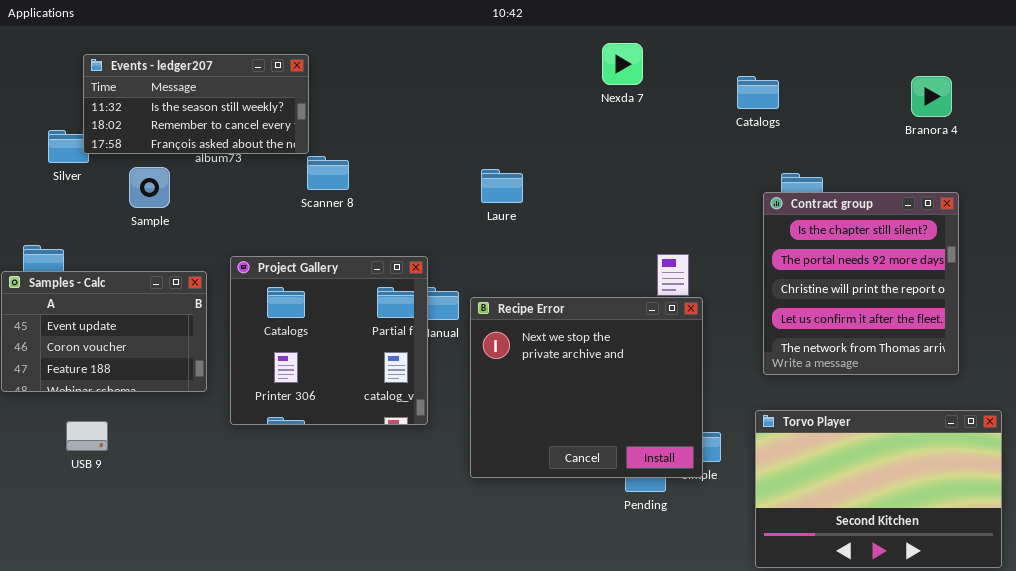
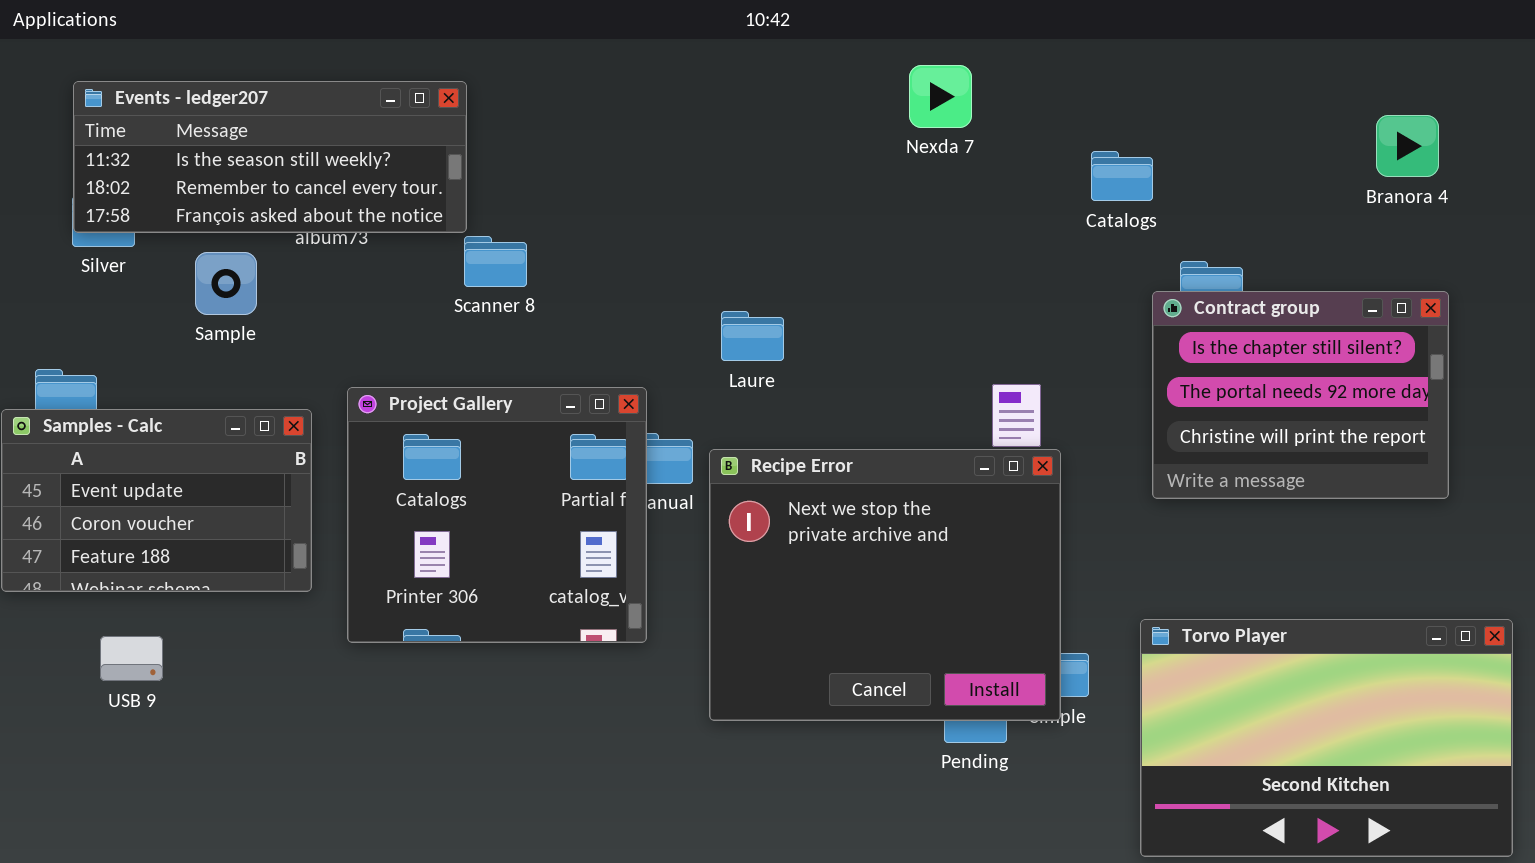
Events - ledger207: [83,54,309,154] -> [73,81,467,233], resized
Catalogs: [737,76,779,109] -> [1091,151,1153,201], moved
Laure: [481,169,523,203] -> [721,311,784,361], moved
Contract group: [763,192,959,375] -> [1152,291,1449,499], resized

